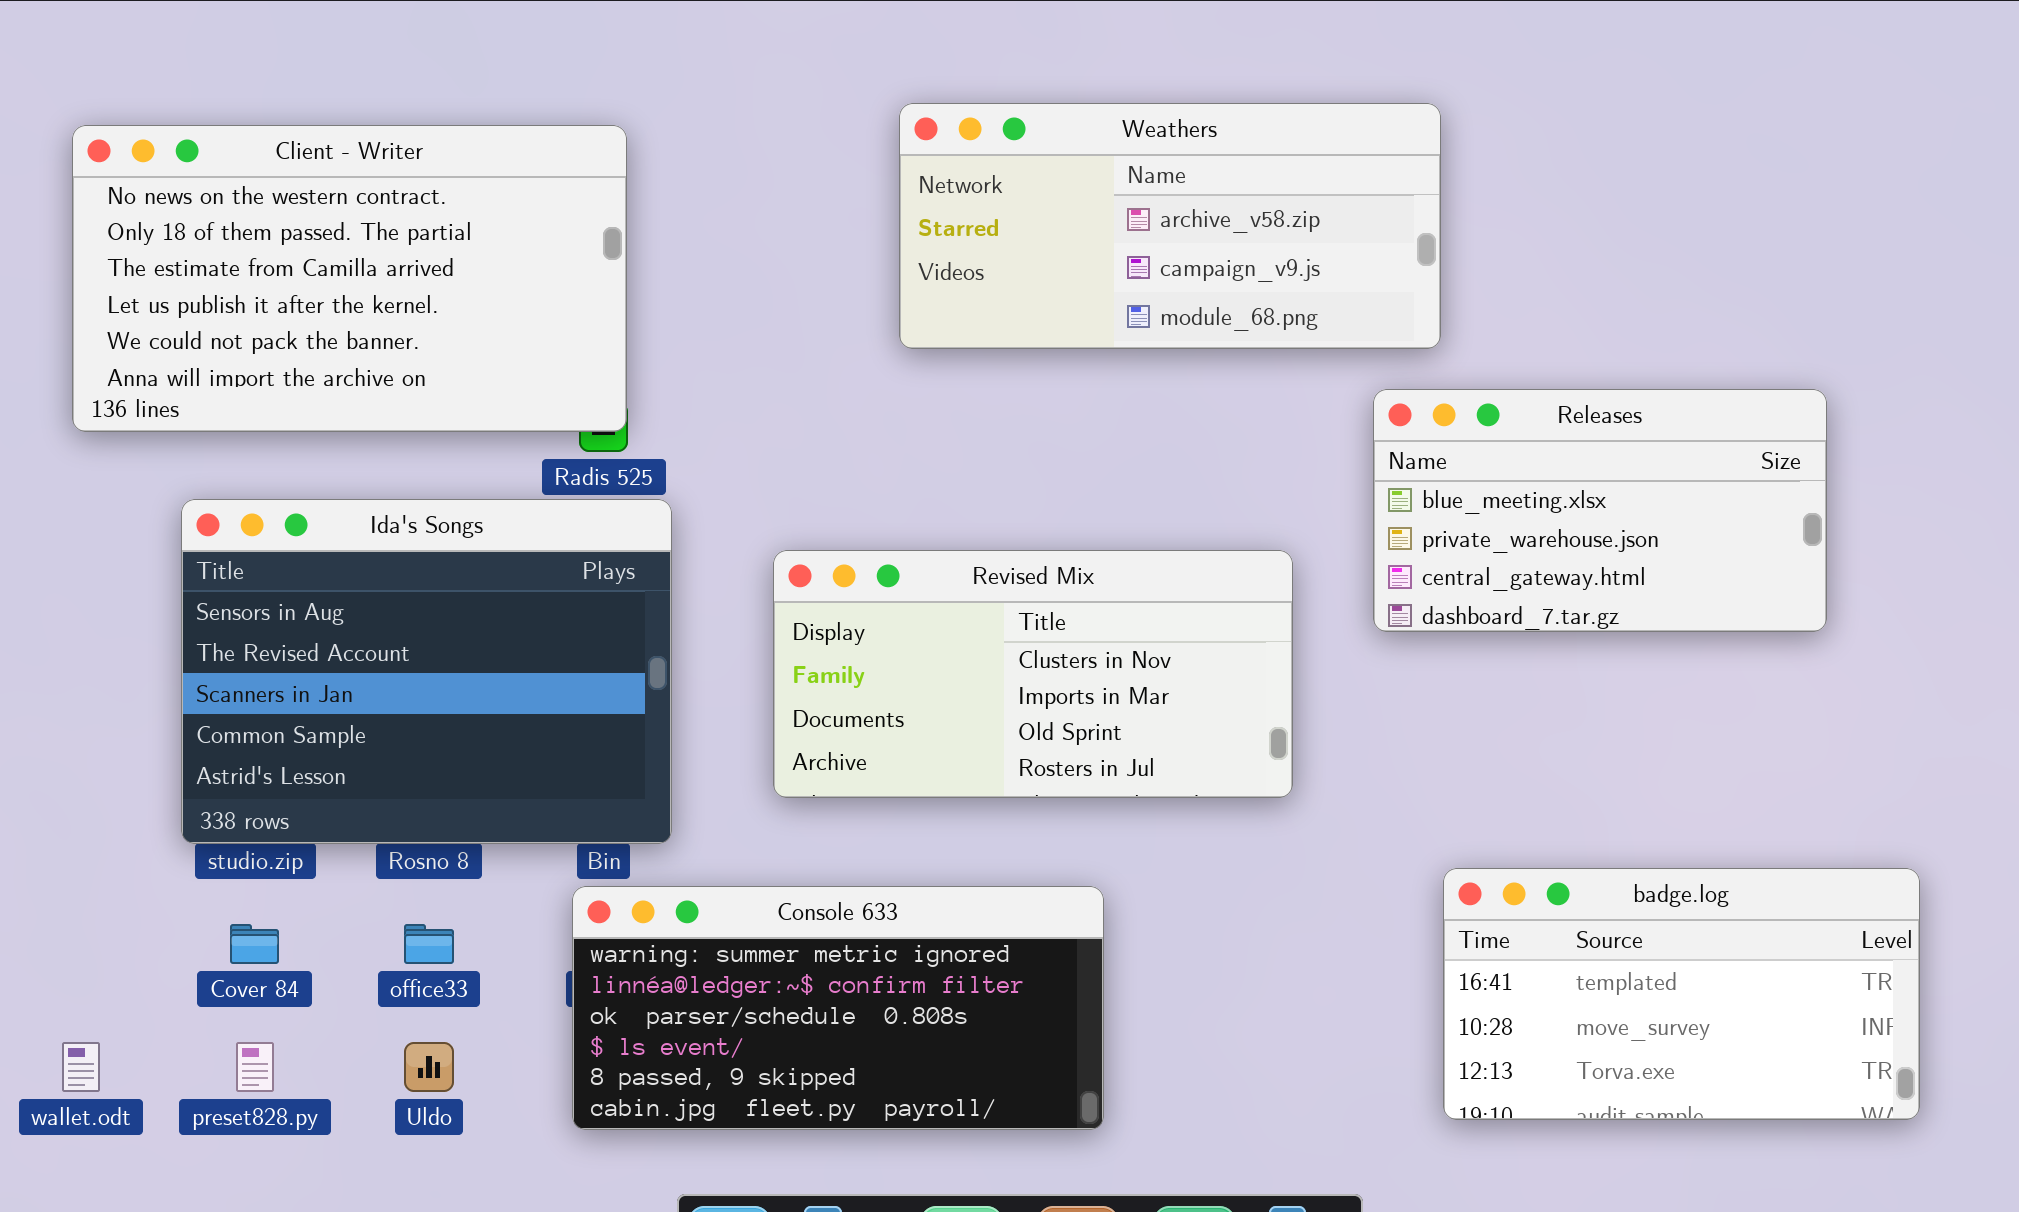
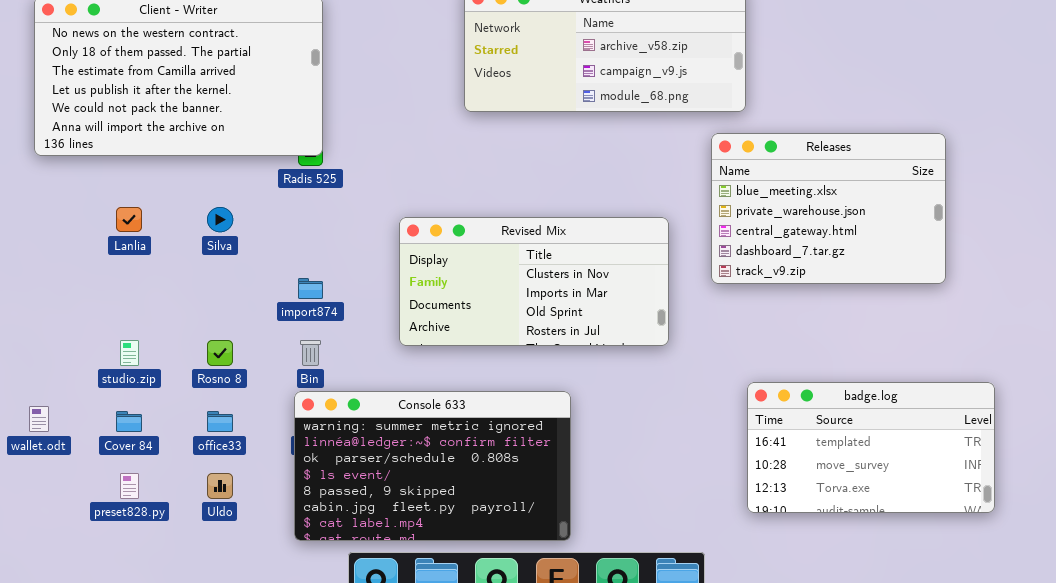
Releases: [1373,389,1827,632] -> [711,133,946,284], resized
Ida's Songs: [181,499,672,844] -> none, closed
Console 633: [572,886,1104,1130] -> [294,391,571,541], resized
wallet.odt: [62,1042,100,1092] -> [29,406,49,432], moved

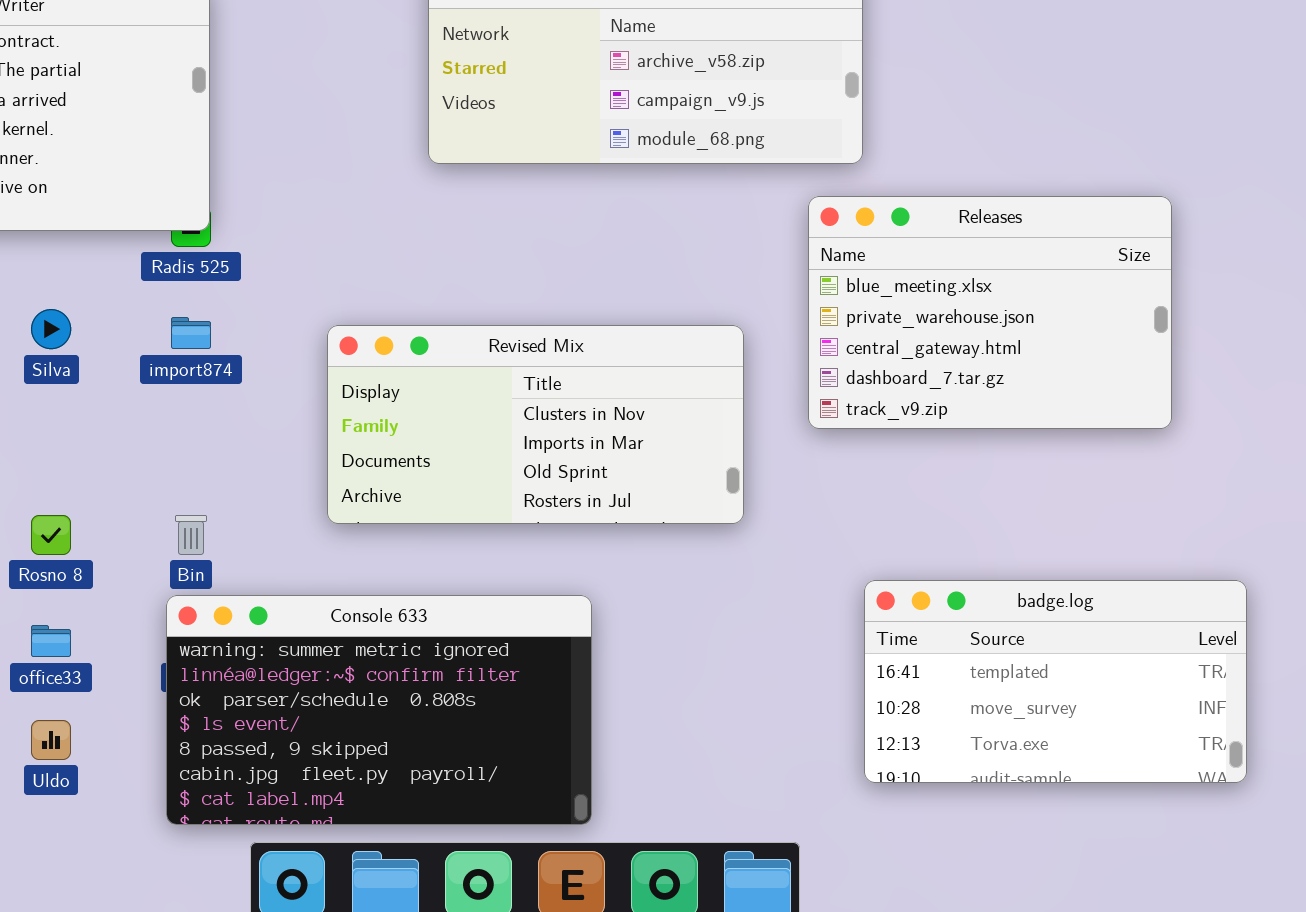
import874: [298,278,323,299] -> [171,317,211,349], moved

